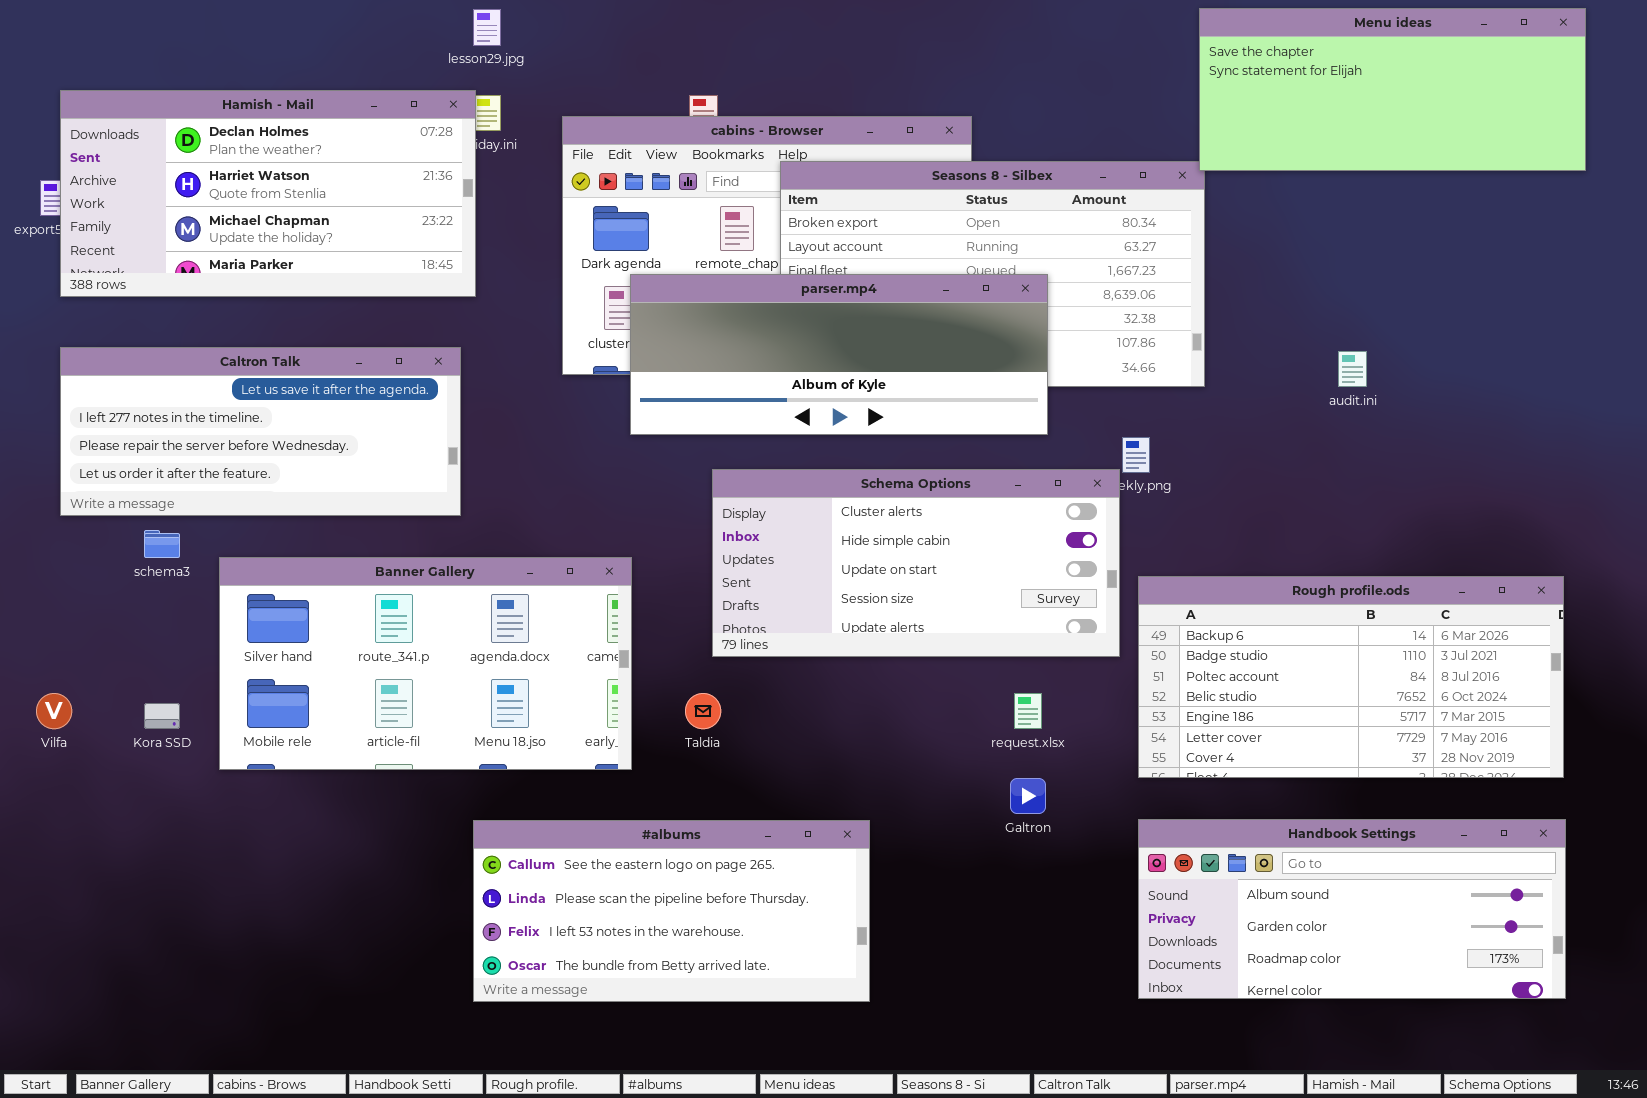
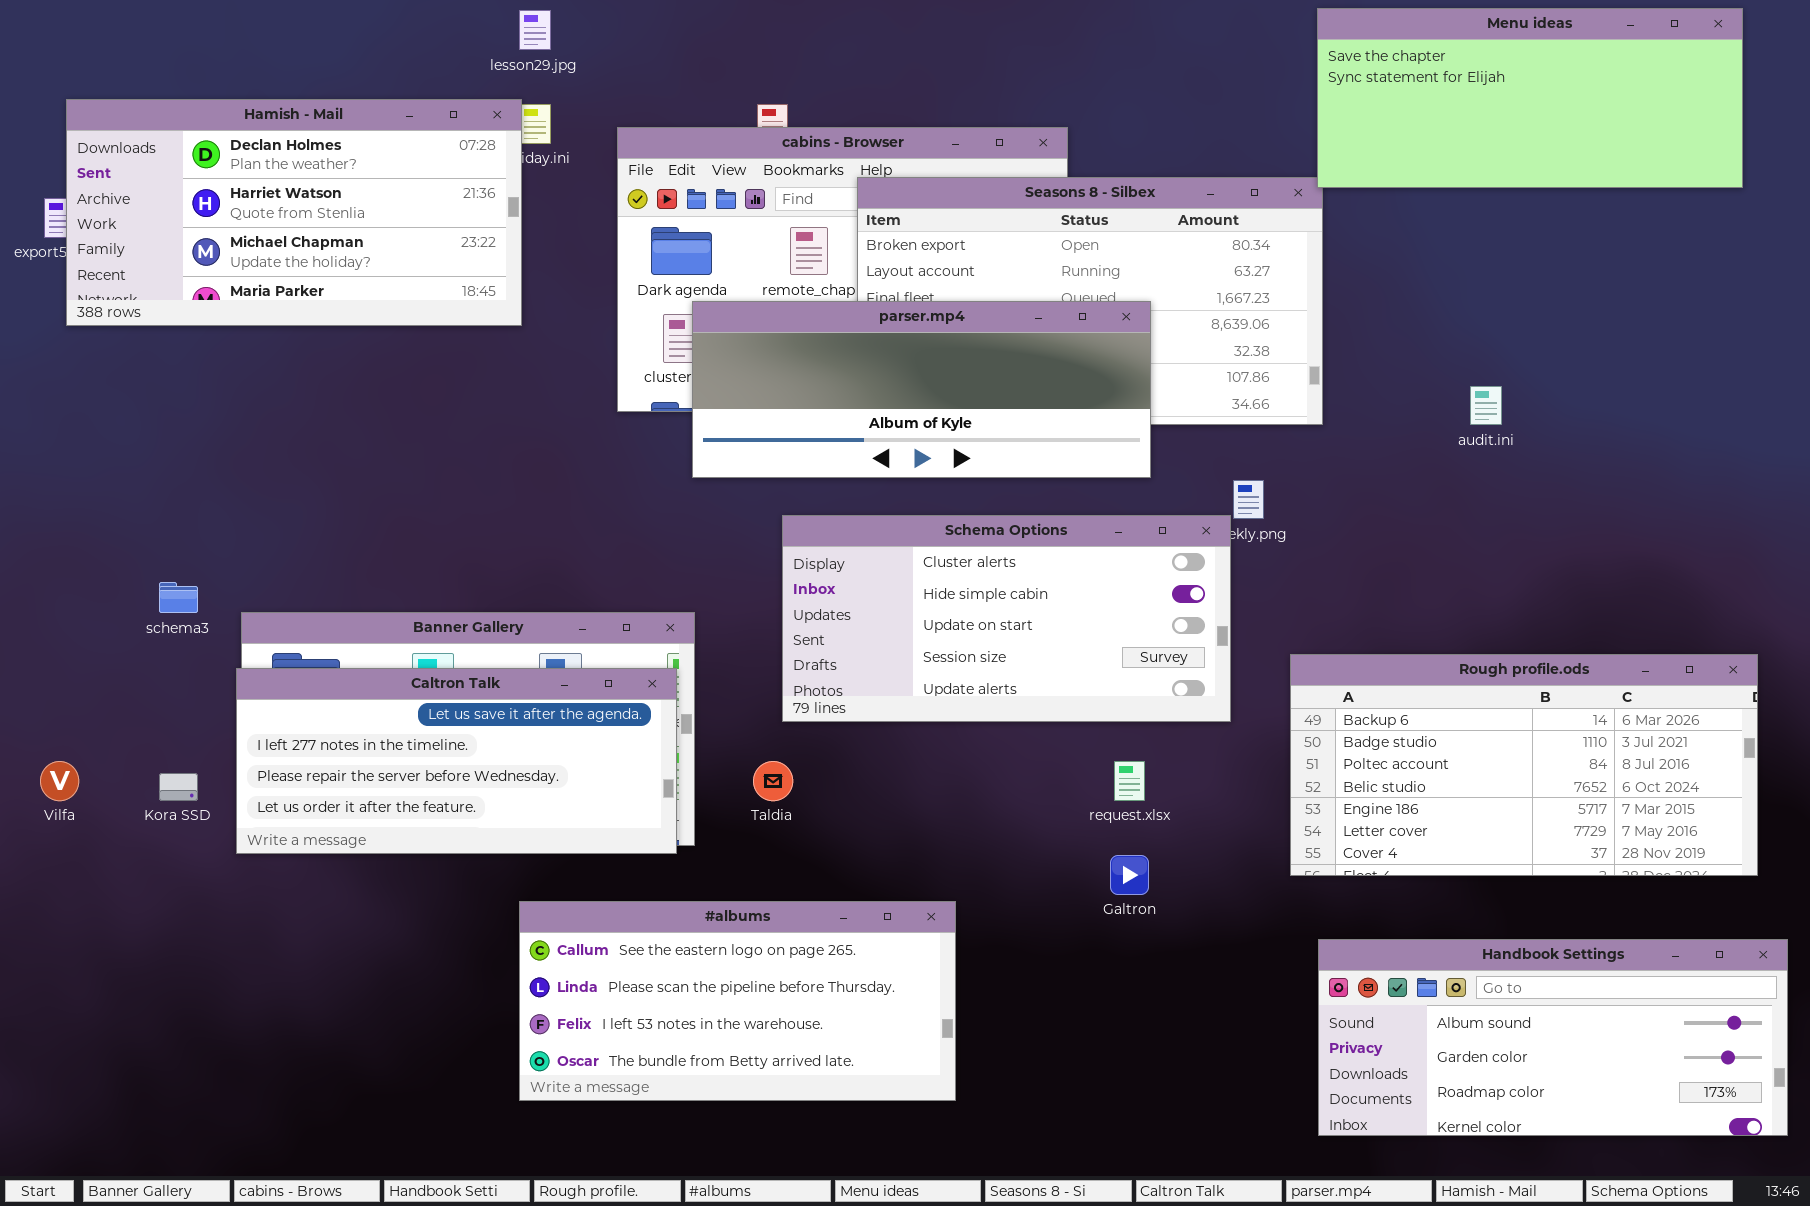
Caltron Talk: [60,347,461,516] -> [236,668,677,854], moved
Rough profile.ods: [1138,576,1564,778] -> [1290,654,1758,876], moved
Handbook Settings: [1138,819,1566,999] -> [1318,939,1788,1136], moved

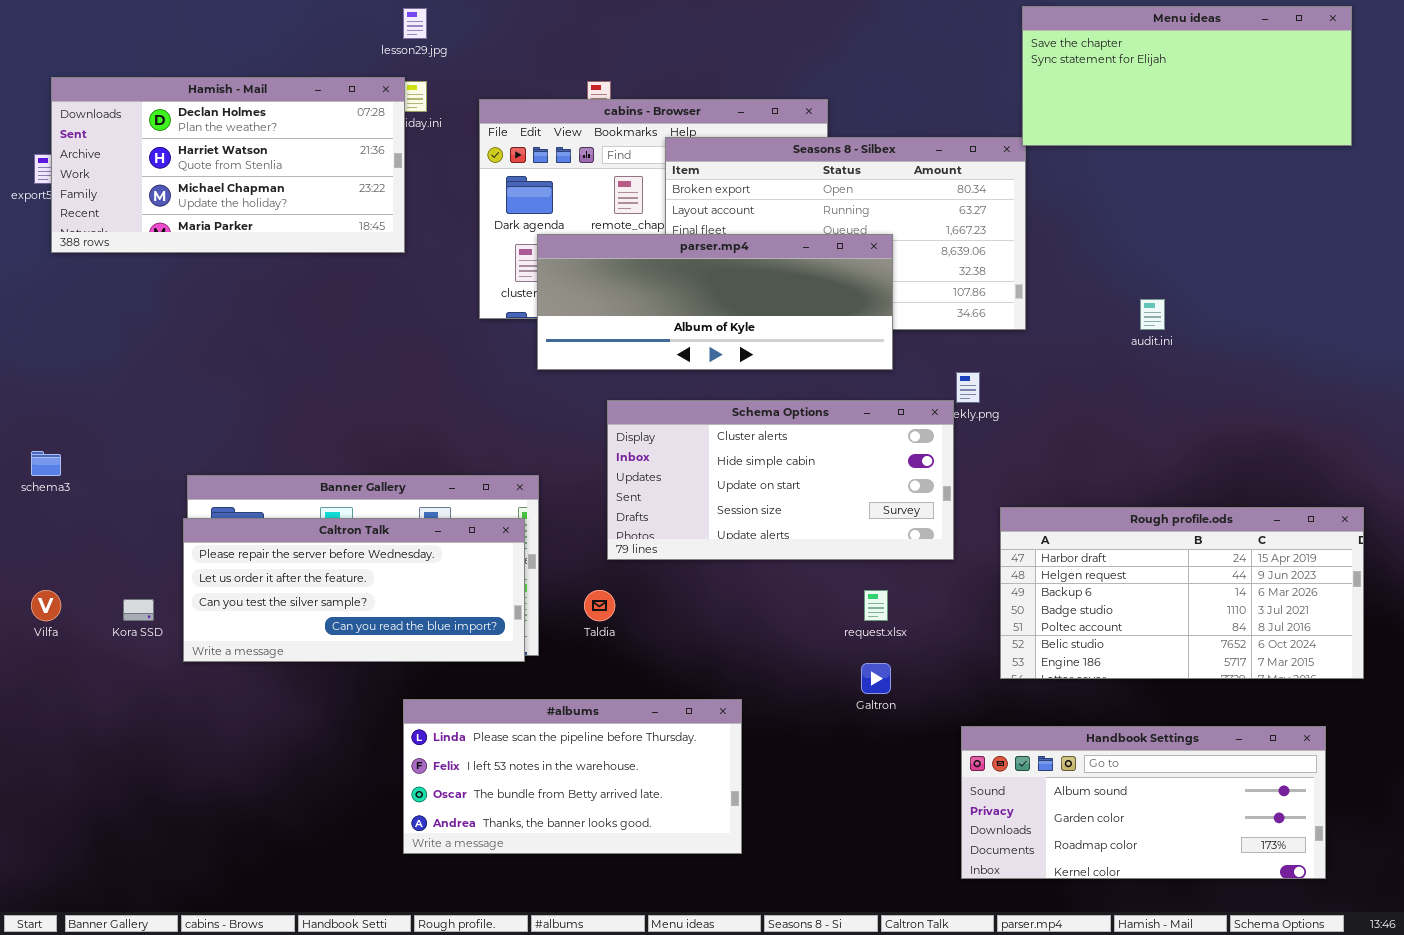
schema3: [159,582,198,613] -> [31,451,61,476], moved
Rough profile.ods: [1290,654,1758,876] -> [1000,507,1364,679], scrolled up 2 rows
Caltron Talk: [236,668,677,854] -> [183,518,525,662], scrolled down 2 rows
#albums: [519,901,956,1101] -> [403,699,742,854], scrolled down 1 row
Handbook Settings: [1318,939,1788,1136] -> [961,726,1326,879], moved

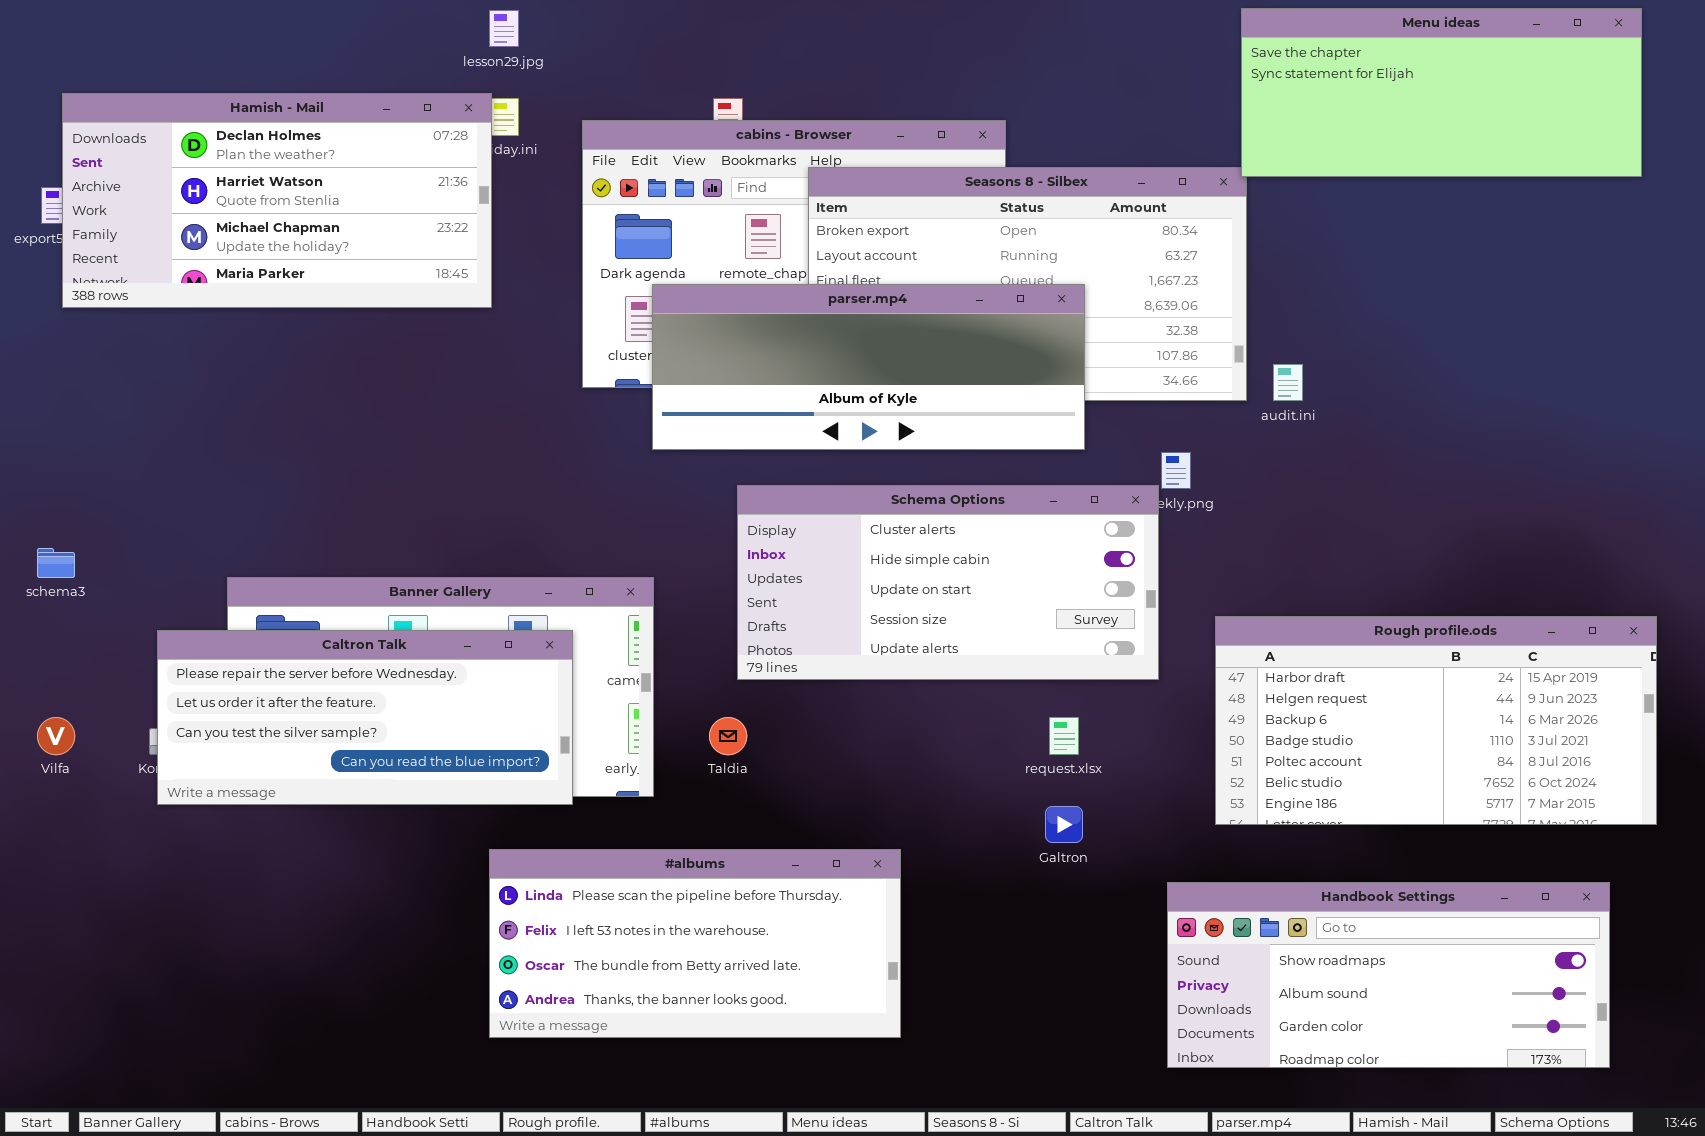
audit.ini: [1140,299,1165,330] -> [1273,364,1303,401], moved
Caltron Talk: [183,518,525,662] -> [157,630,573,805], moved
Handbook Settings: [961,726,1326,879] -> [1167,882,1610,1068], scrolled up 1 row

